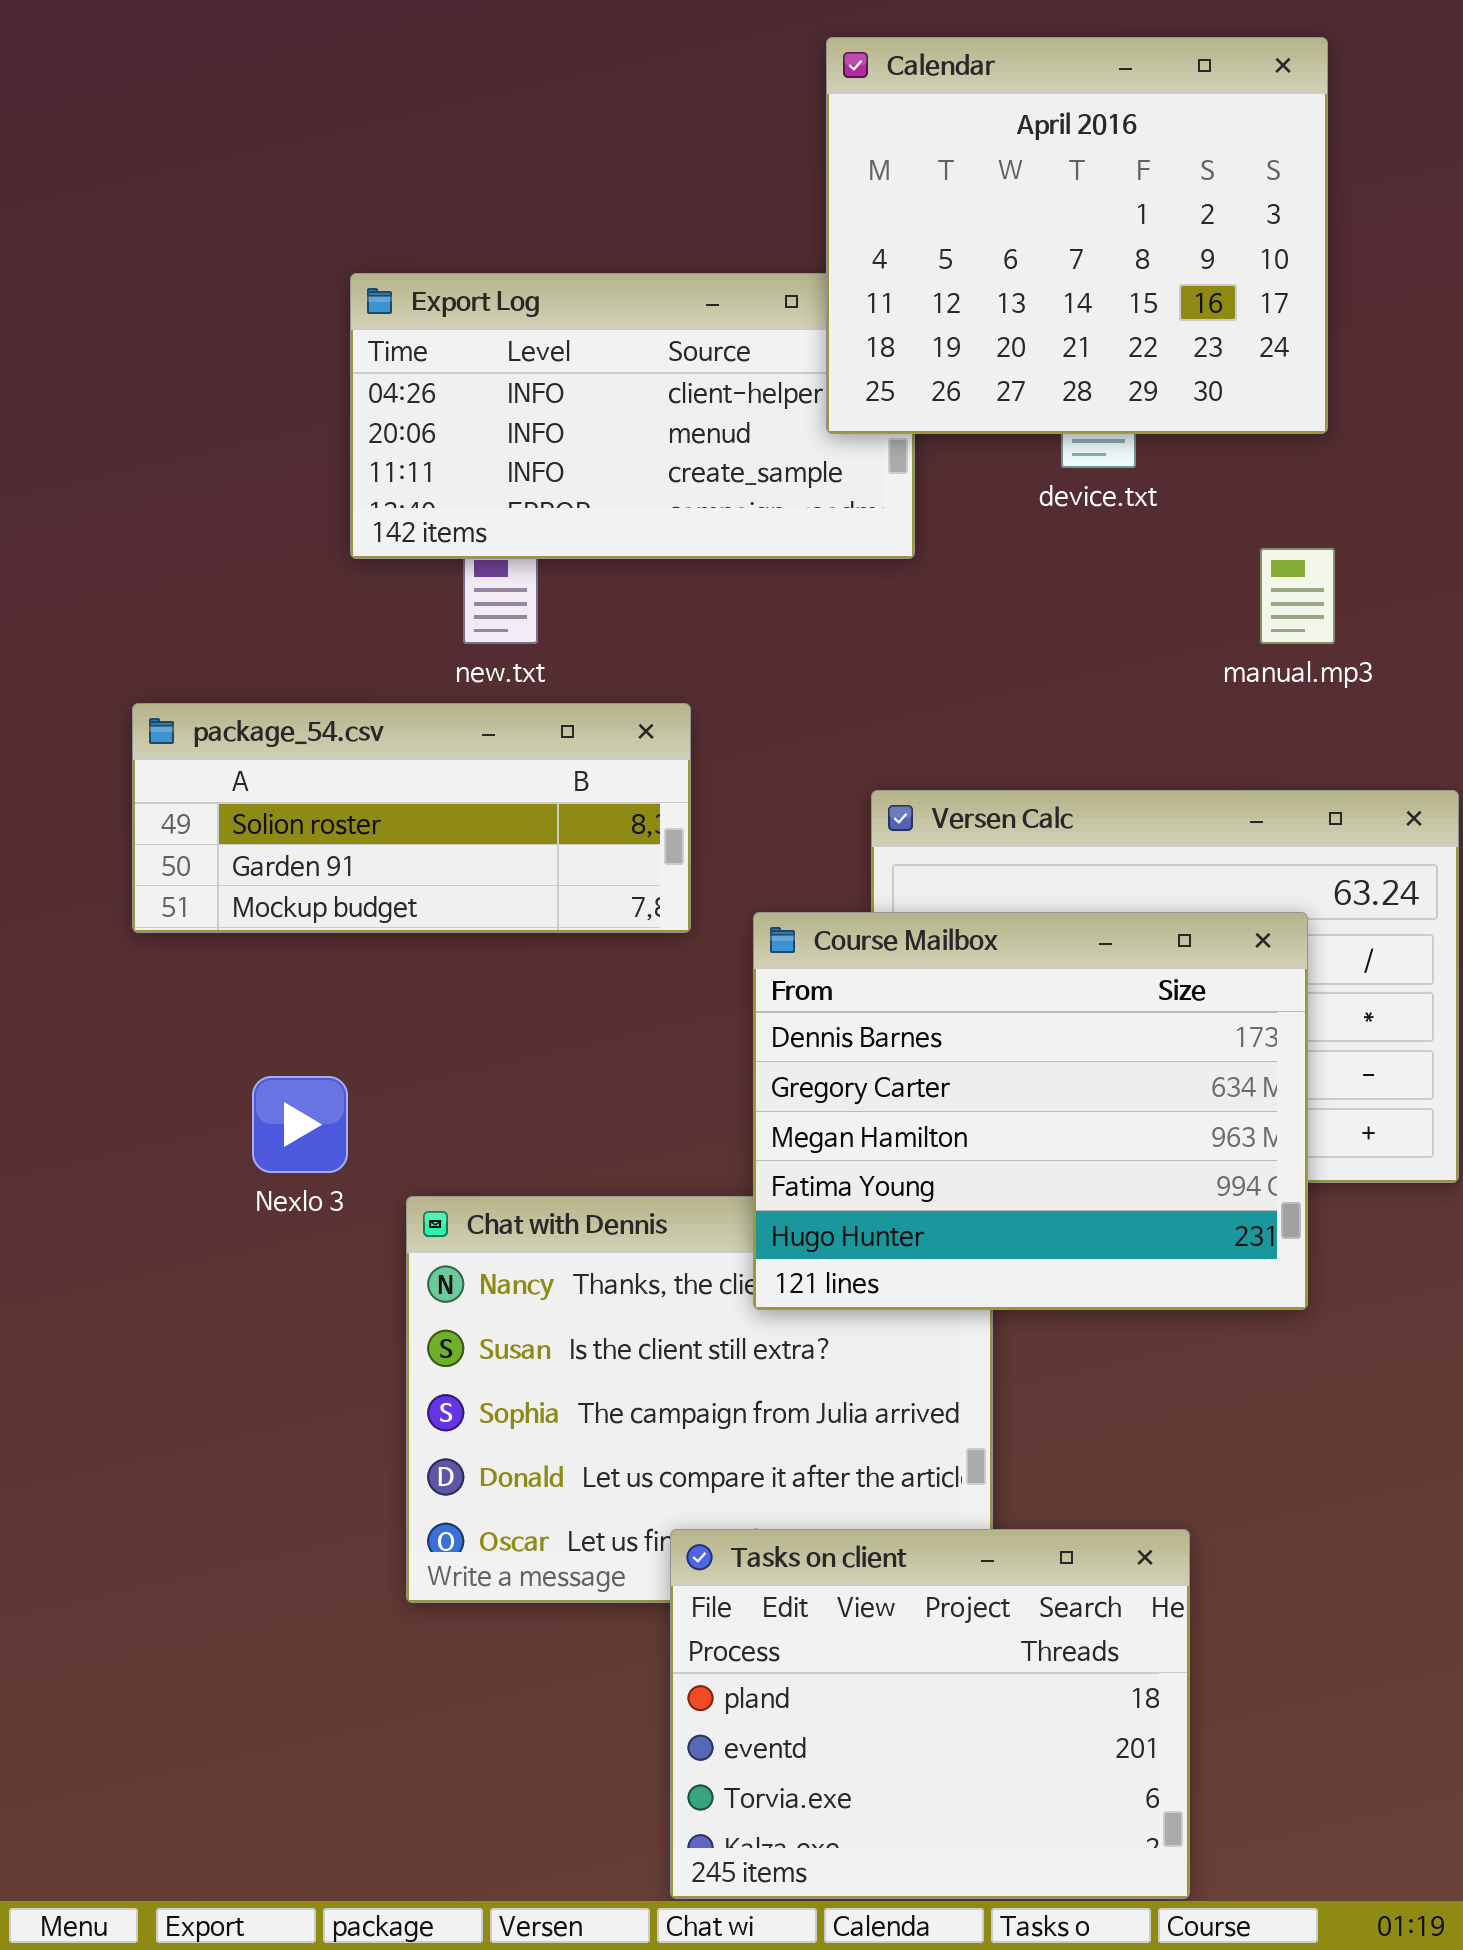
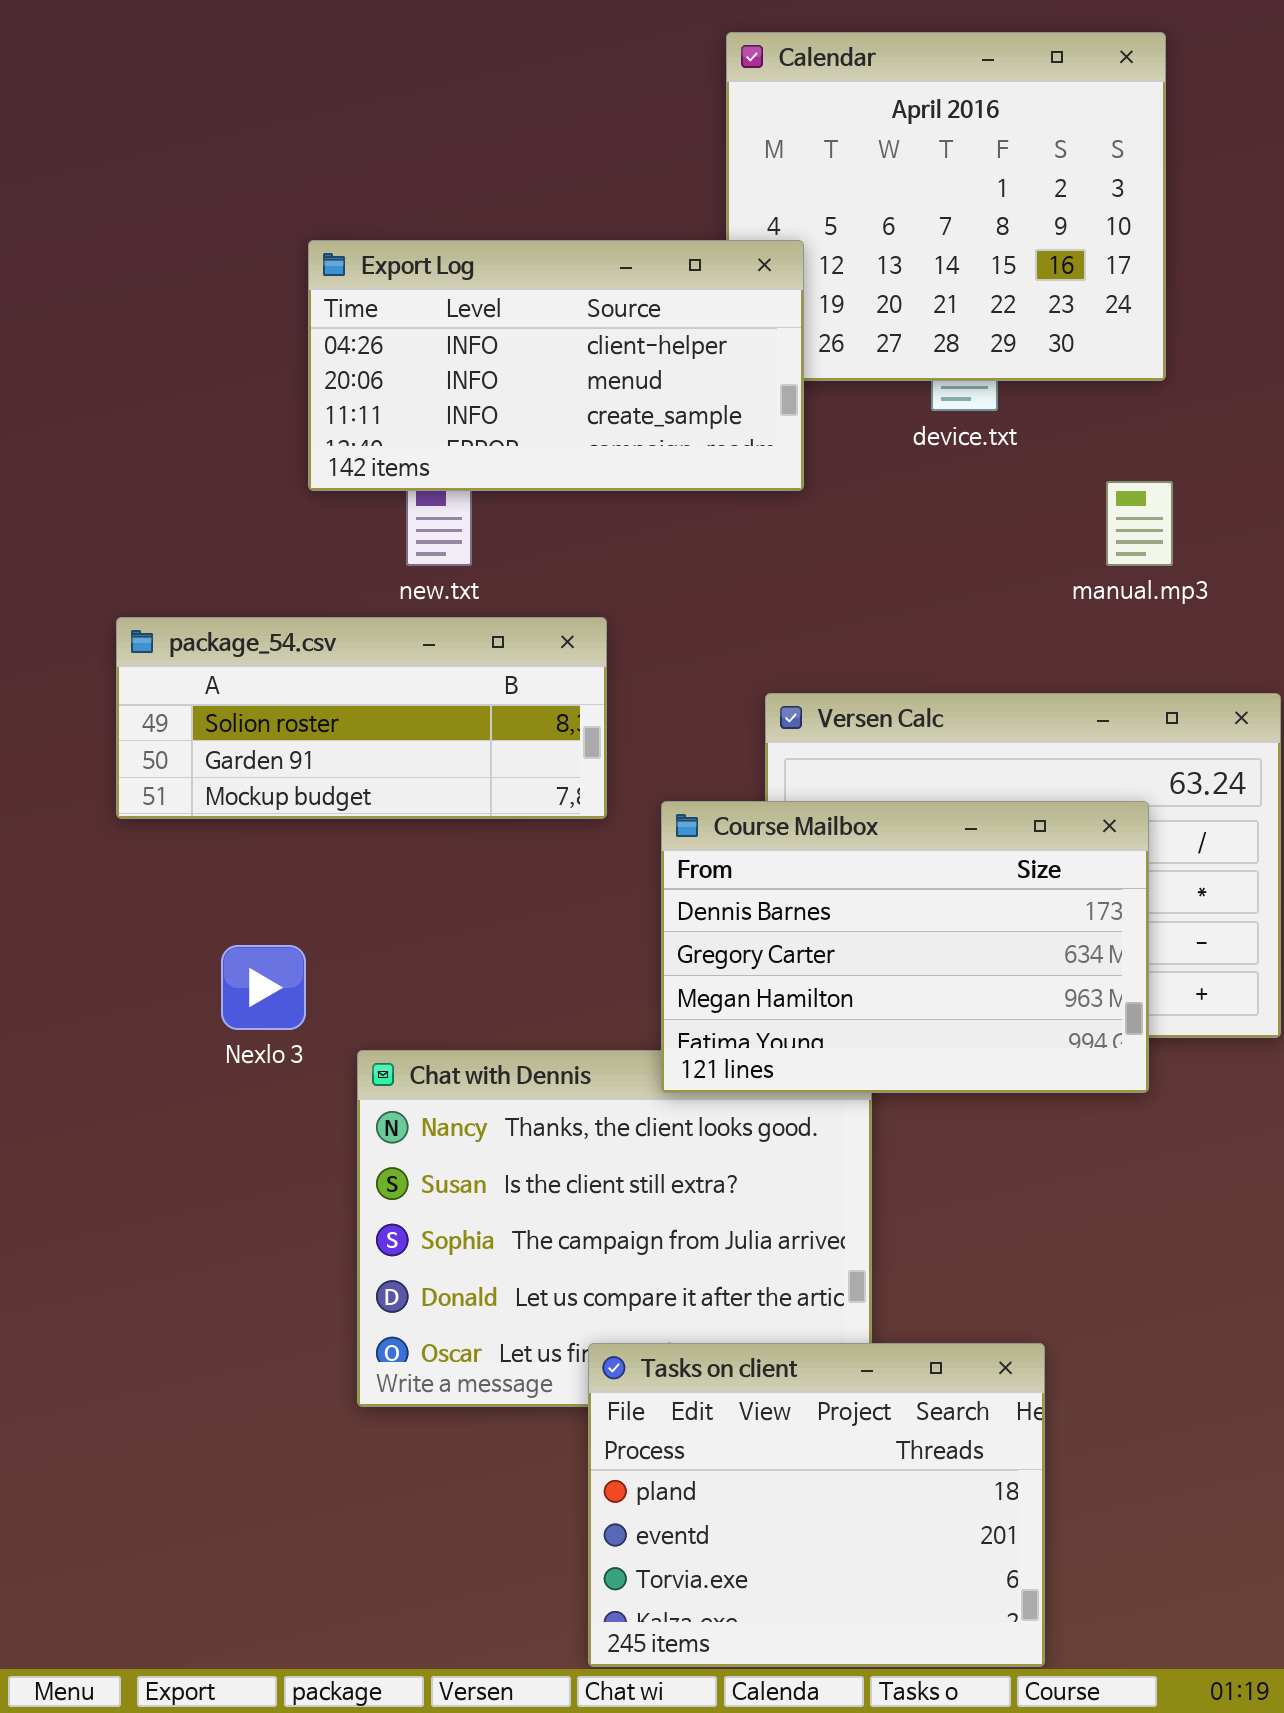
Export Log: [350,273,915,559] -> [308,240,804,491], raised
Course Mailbox: [753,912,1308,1310] -> [661,801,1149,1093], resized

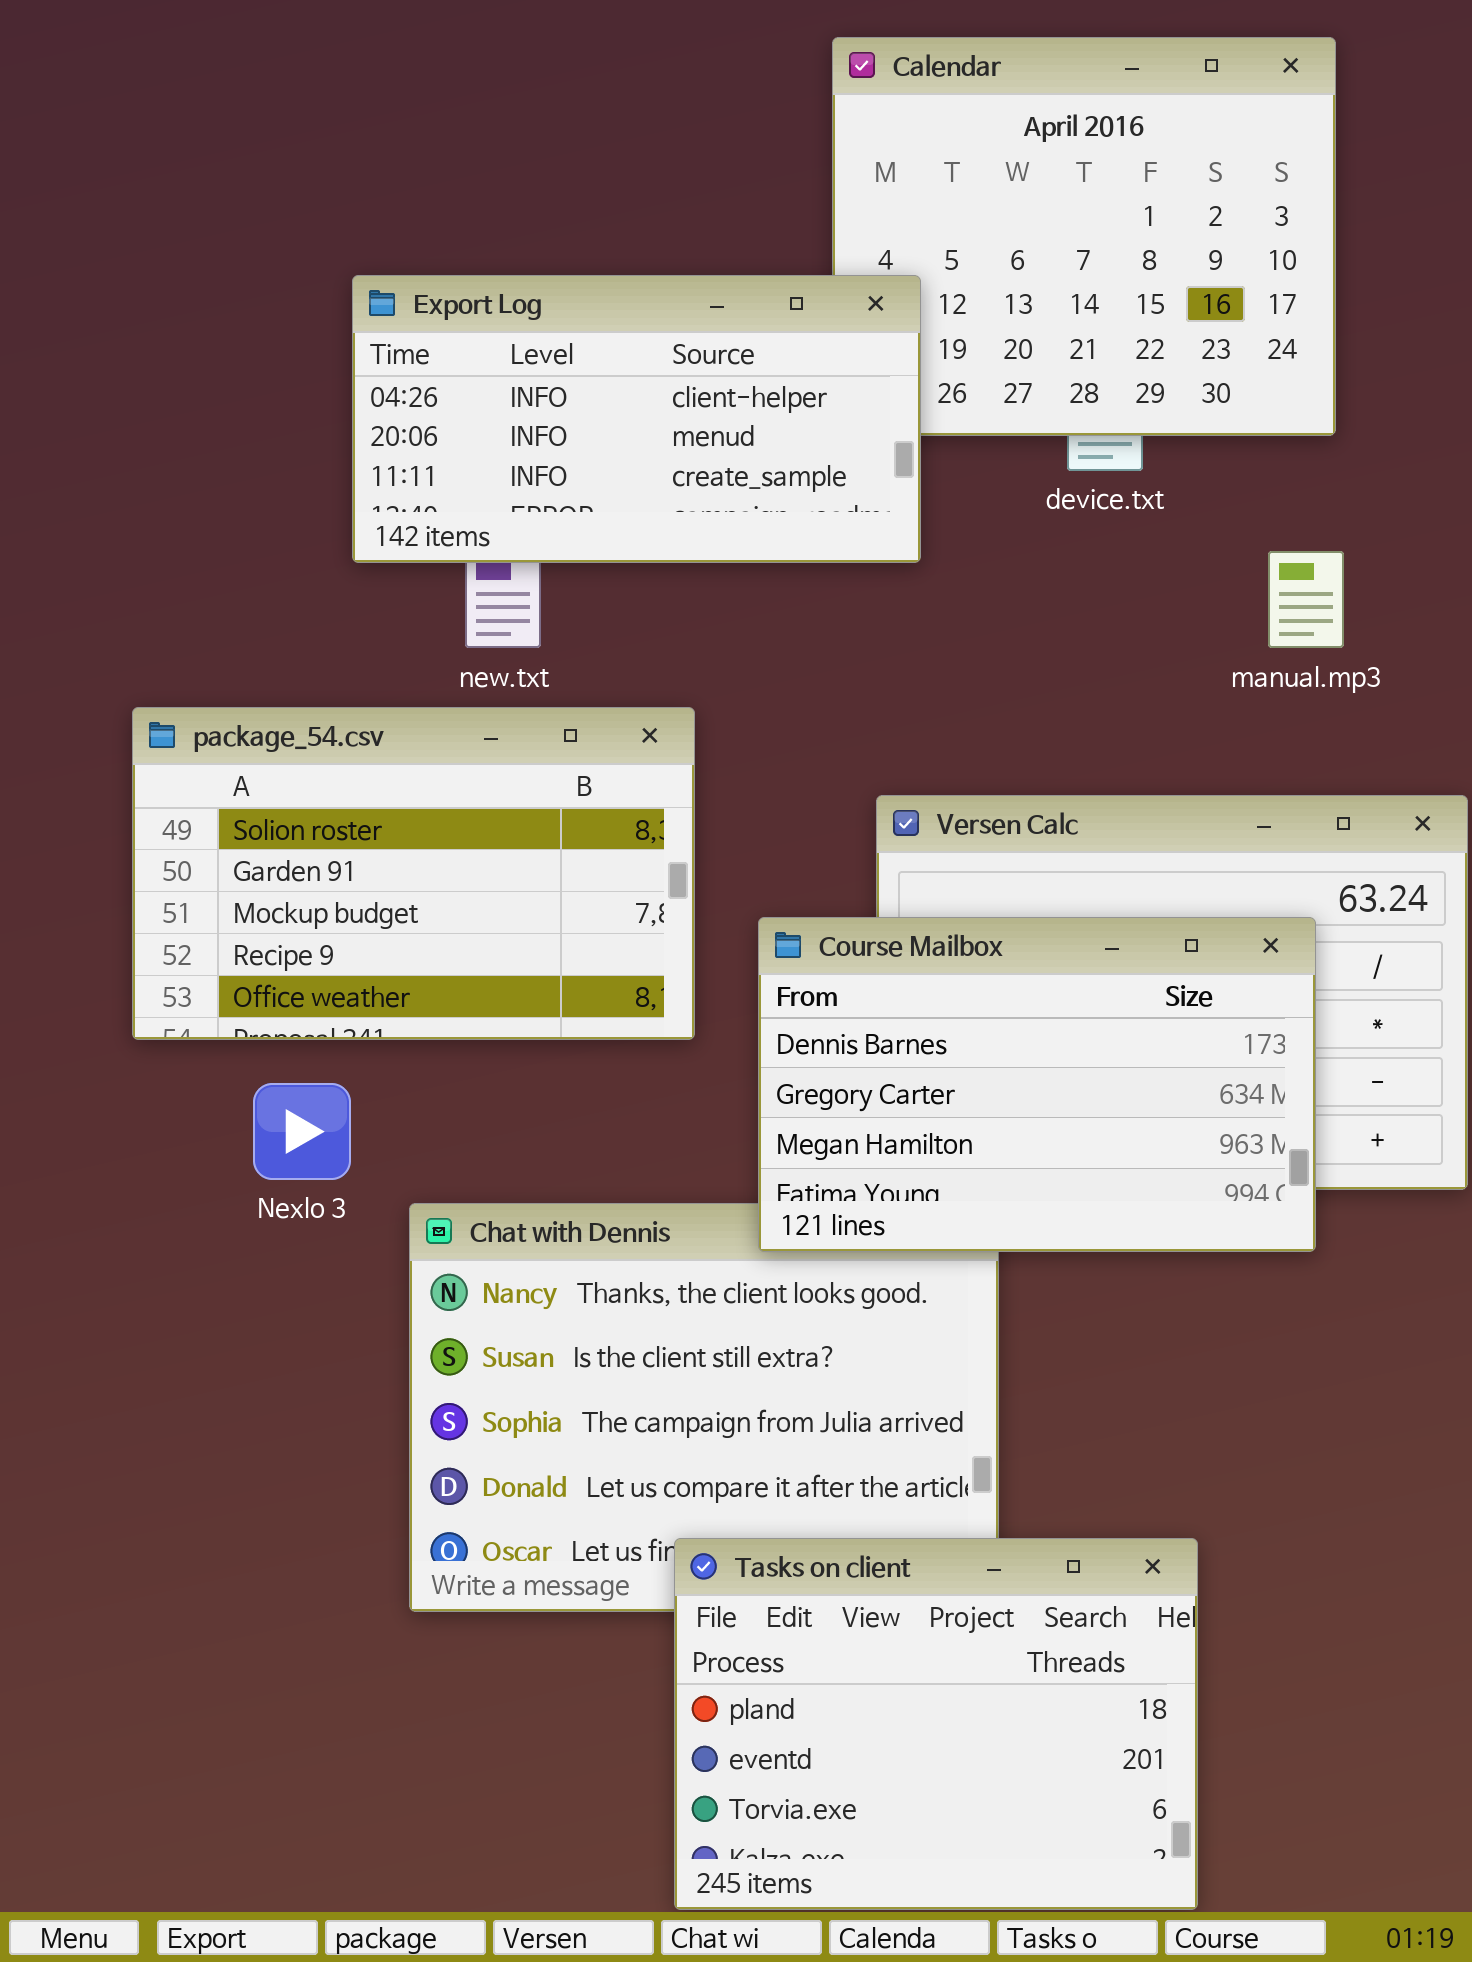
package_54.csv: [116,617,607,819] -> [132,707,695,1040], resized

